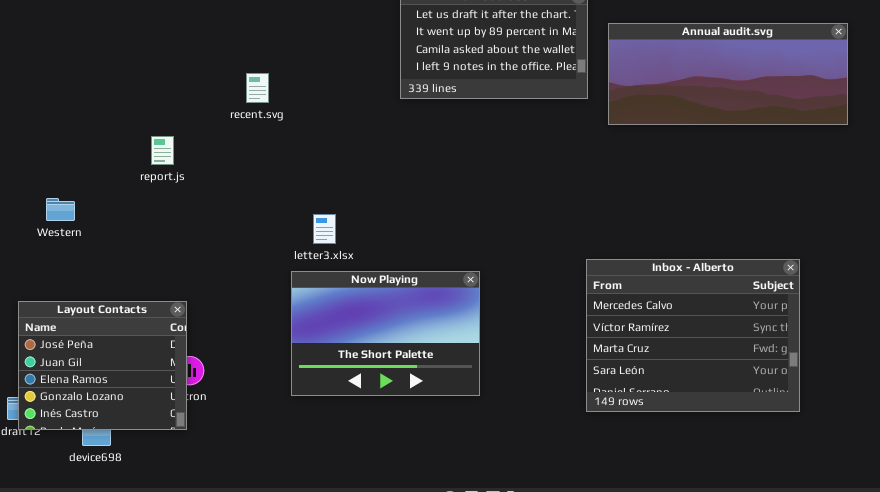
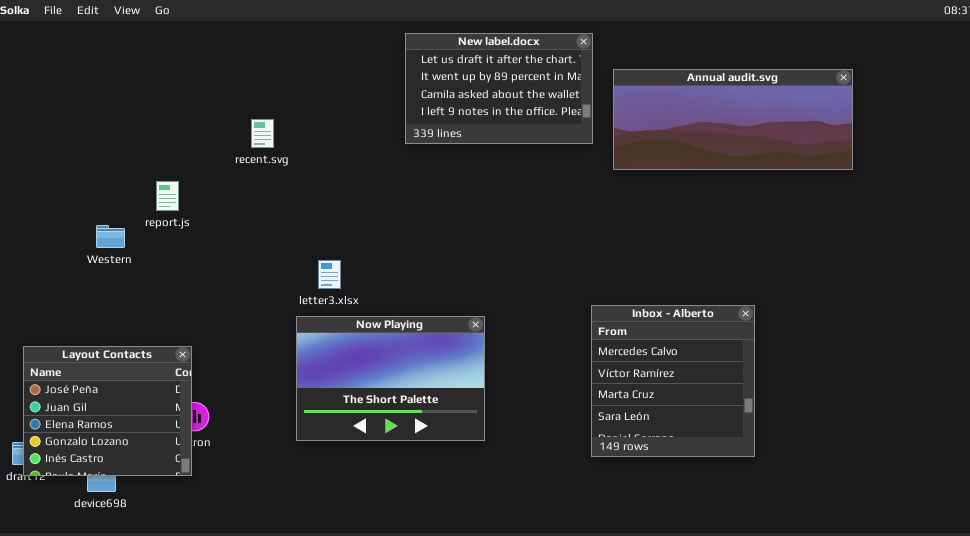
Western: [46,198,75,221] -> [96,225,125,248], moved
Inbox - Alberto: [586,259,800,412] -> [591,305,755,457], resized

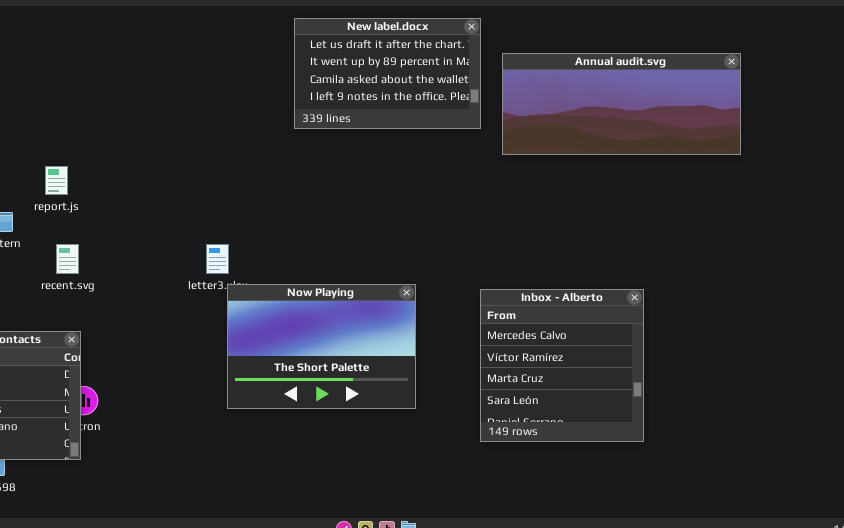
recent.svg: [251,119,274,148] -> [56,244,79,274], moved
Now Playing: [296,316,485,441] -> [227,284,416,409], moved

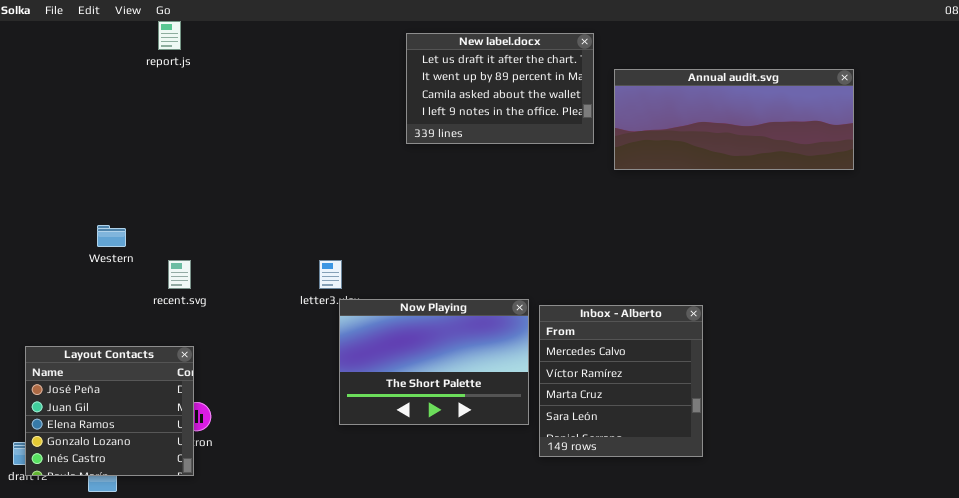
report.js: [45,166,68,195] -> [158,21,181,50], moved
Inbox - Alberto: [480,289,644,442] -> [539,305,703,457], moved

